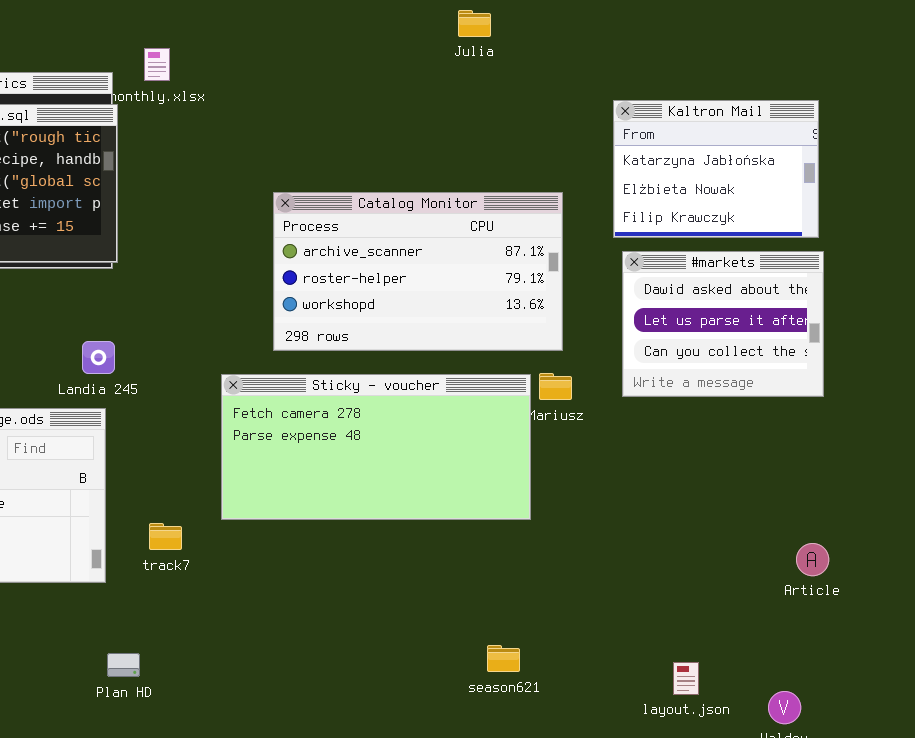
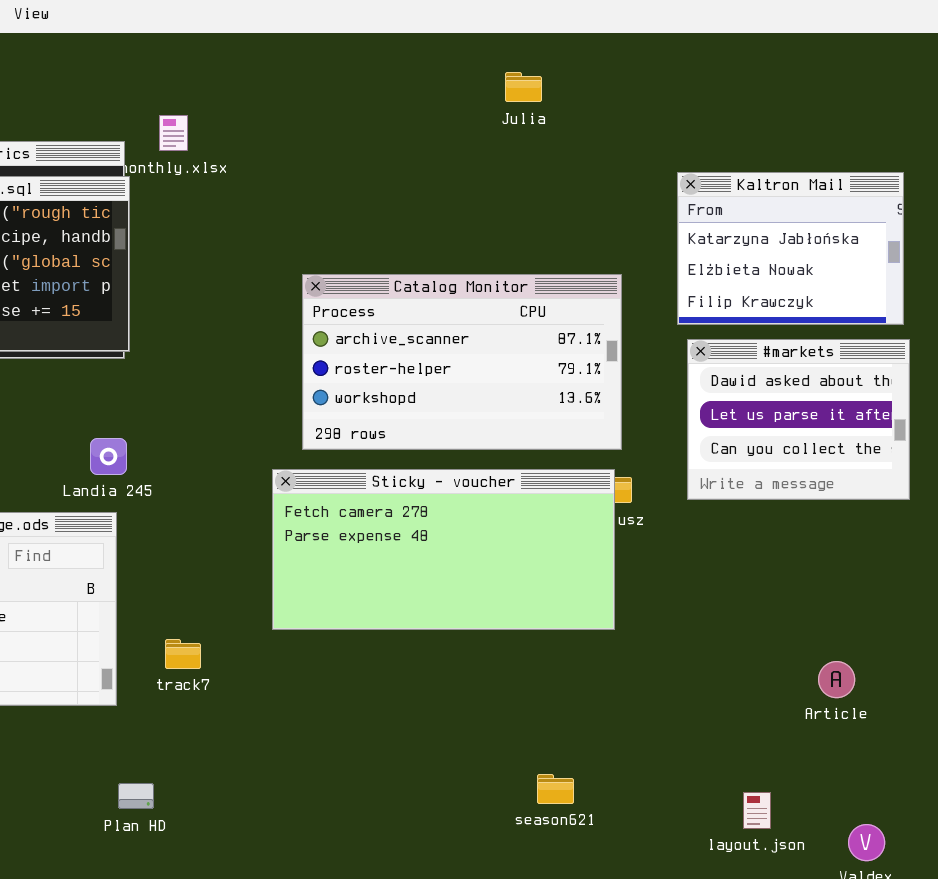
Sticky - voucher: [221,374,531,520] -> [272,469,615,630], moved
Article: [796,543,829,576] -> [818,661,855,698], moved

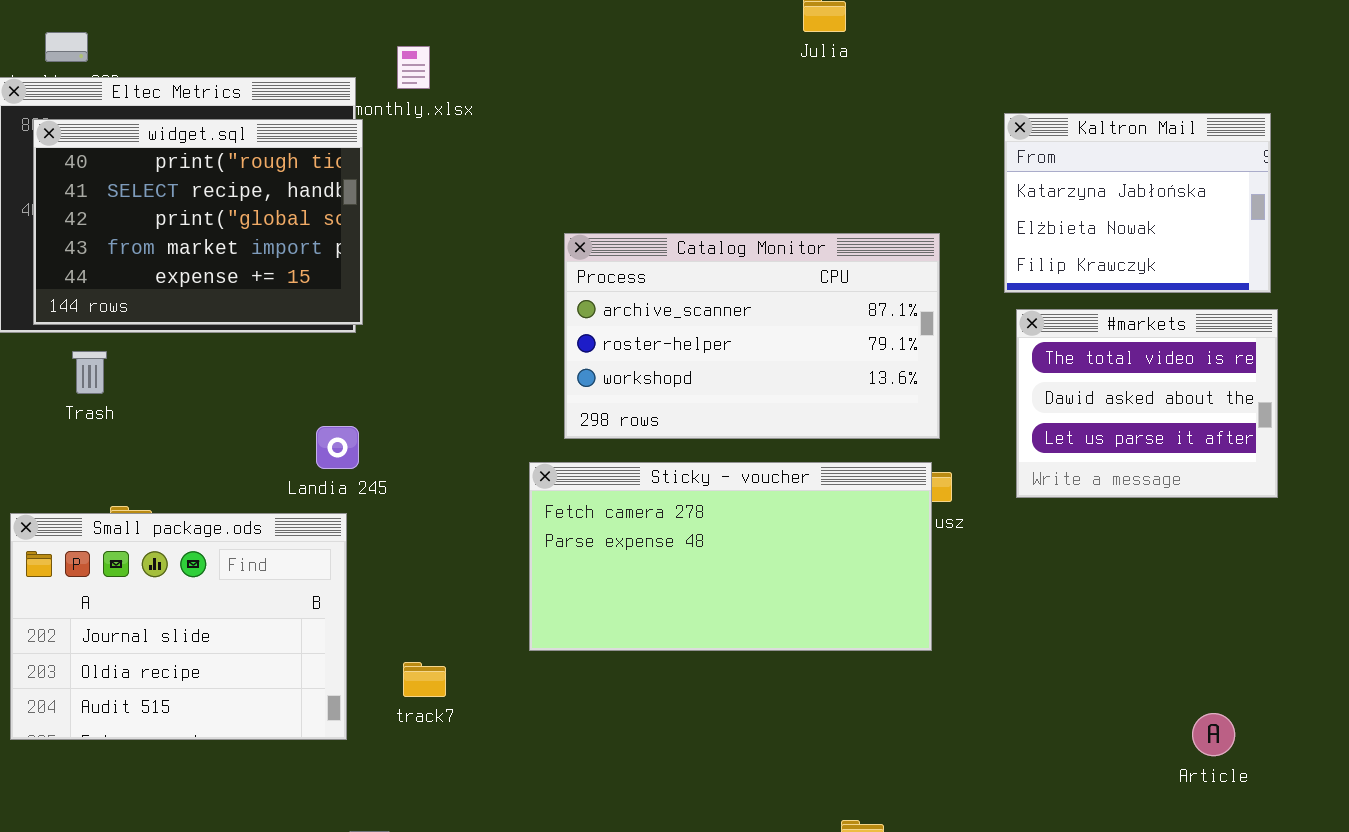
#markets: [687,339,910,500] -> [1016,309,1278,498], scrolled up 1 row
Article: [818,661,855,698] -> [1192,713,1235,756], moved

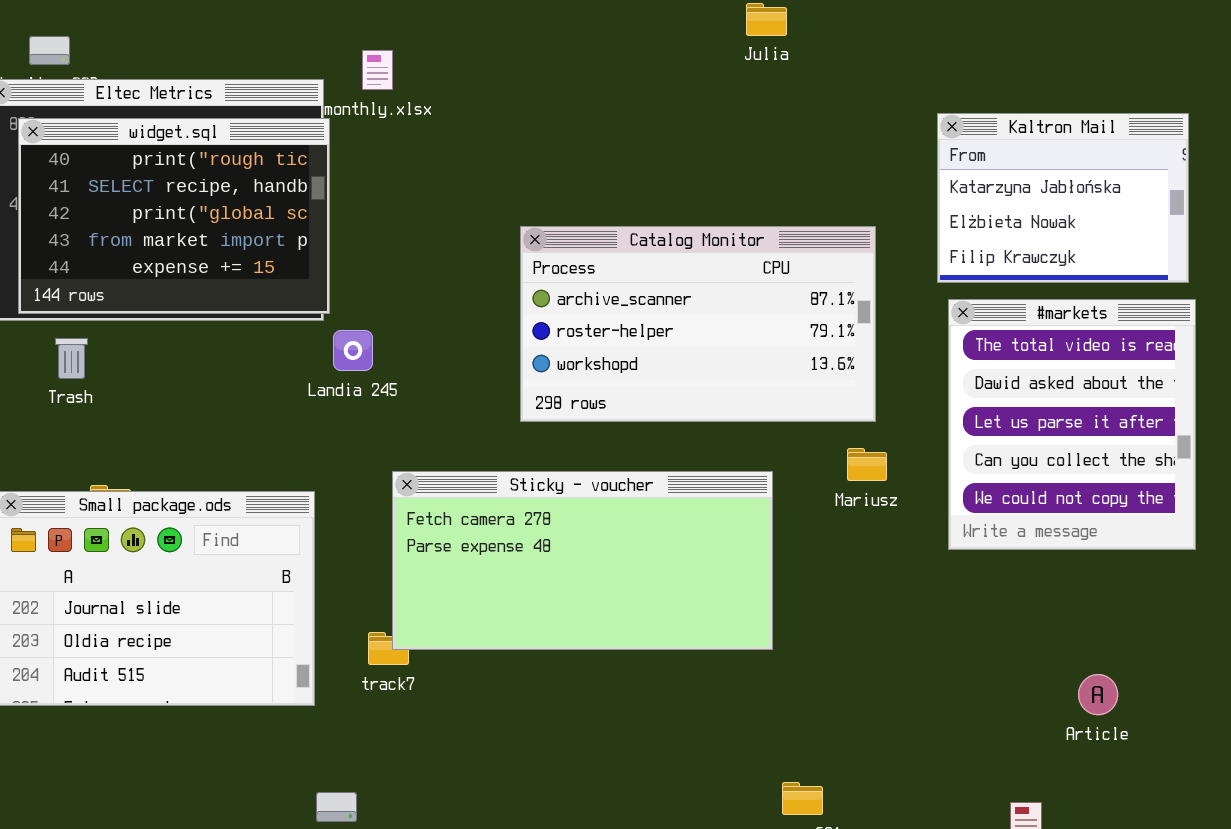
#markets: [1016,309,1278,498] -> [948,299,1196,550], resized
Landia 245: [316,426,359,469] -> [333,330,373,371], moved
Sticky - voucher: [529,462,932,651] -> [392,471,773,650], moved
Article: [1192,713,1235,756] -> [1078,674,1118,715], moved

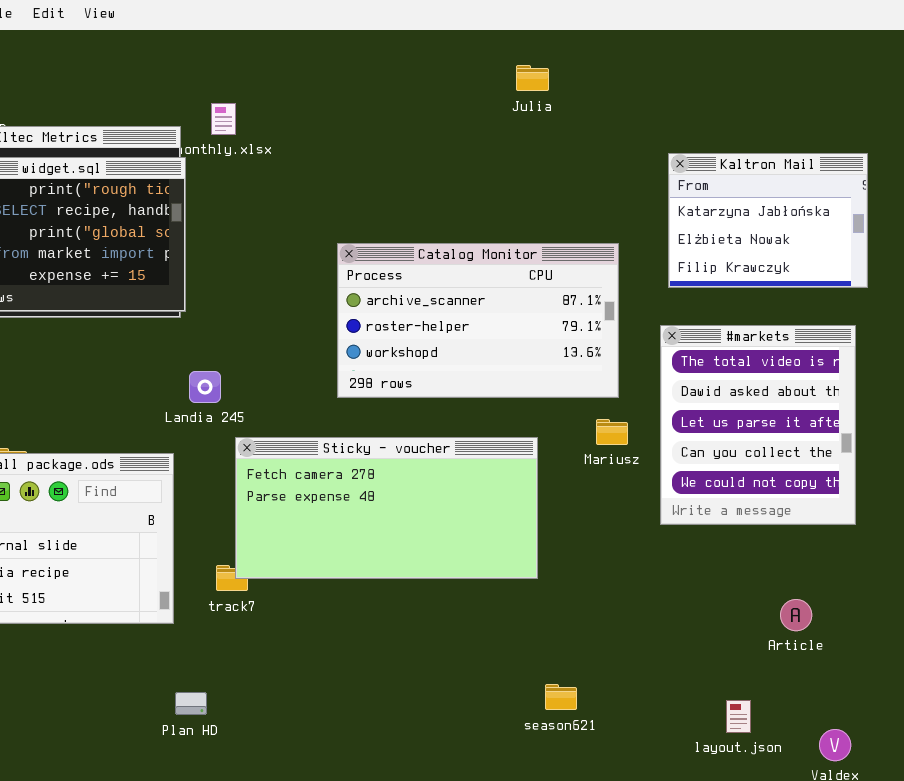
#markets: [948,299,1196,550] -> [660,325,856,525], moved
Landia 245: [333,330,373,371] -> [189,371,221,403], moved

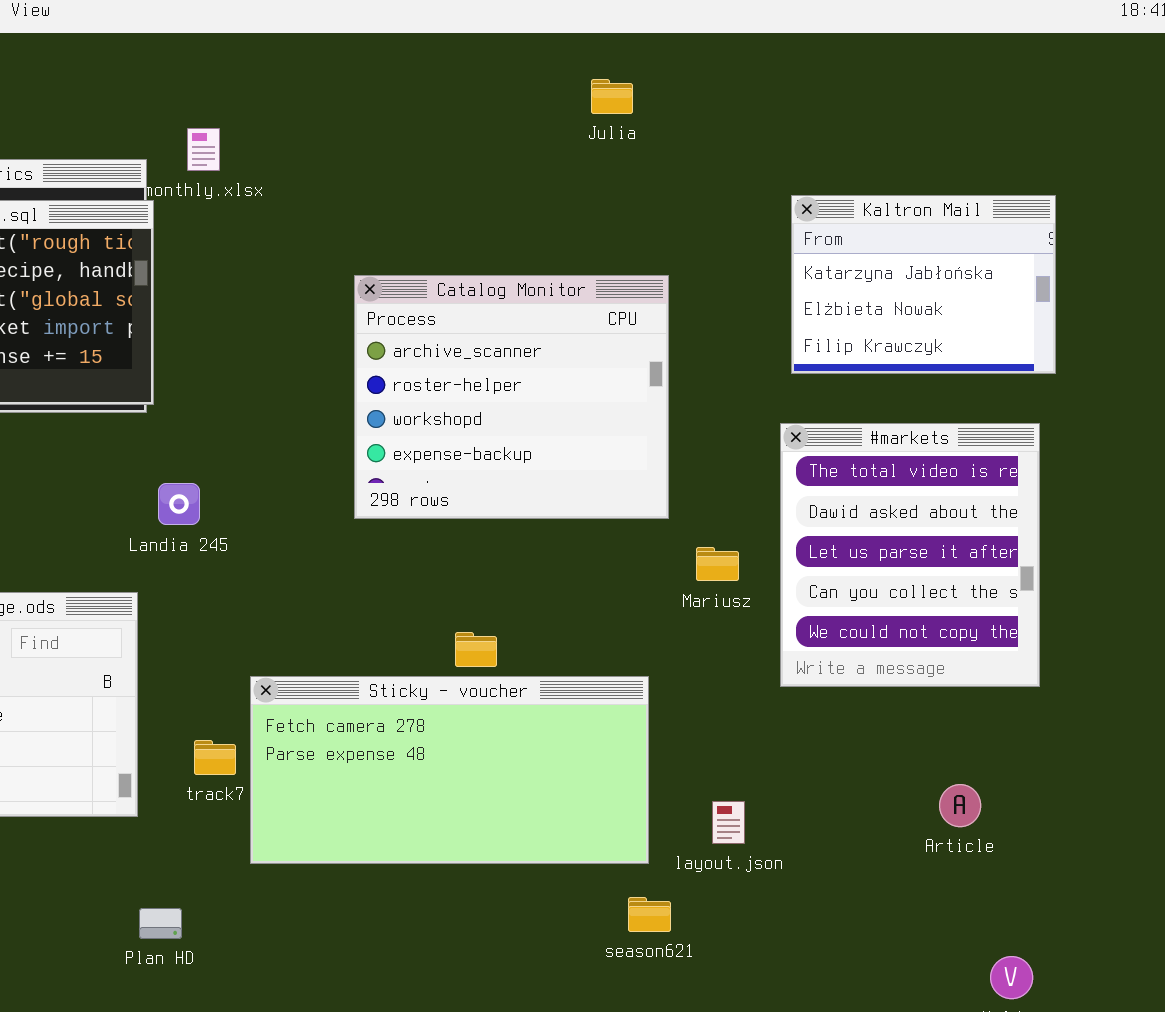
Catalog Monitor: [337,243,619,398] -> [354,275,669,519], resized
Sticky - voucher: [235,437,538,579] -> [250,676,649,864], moved
layout.json: [726,700,751,733] -> [712,801,745,844], moved

